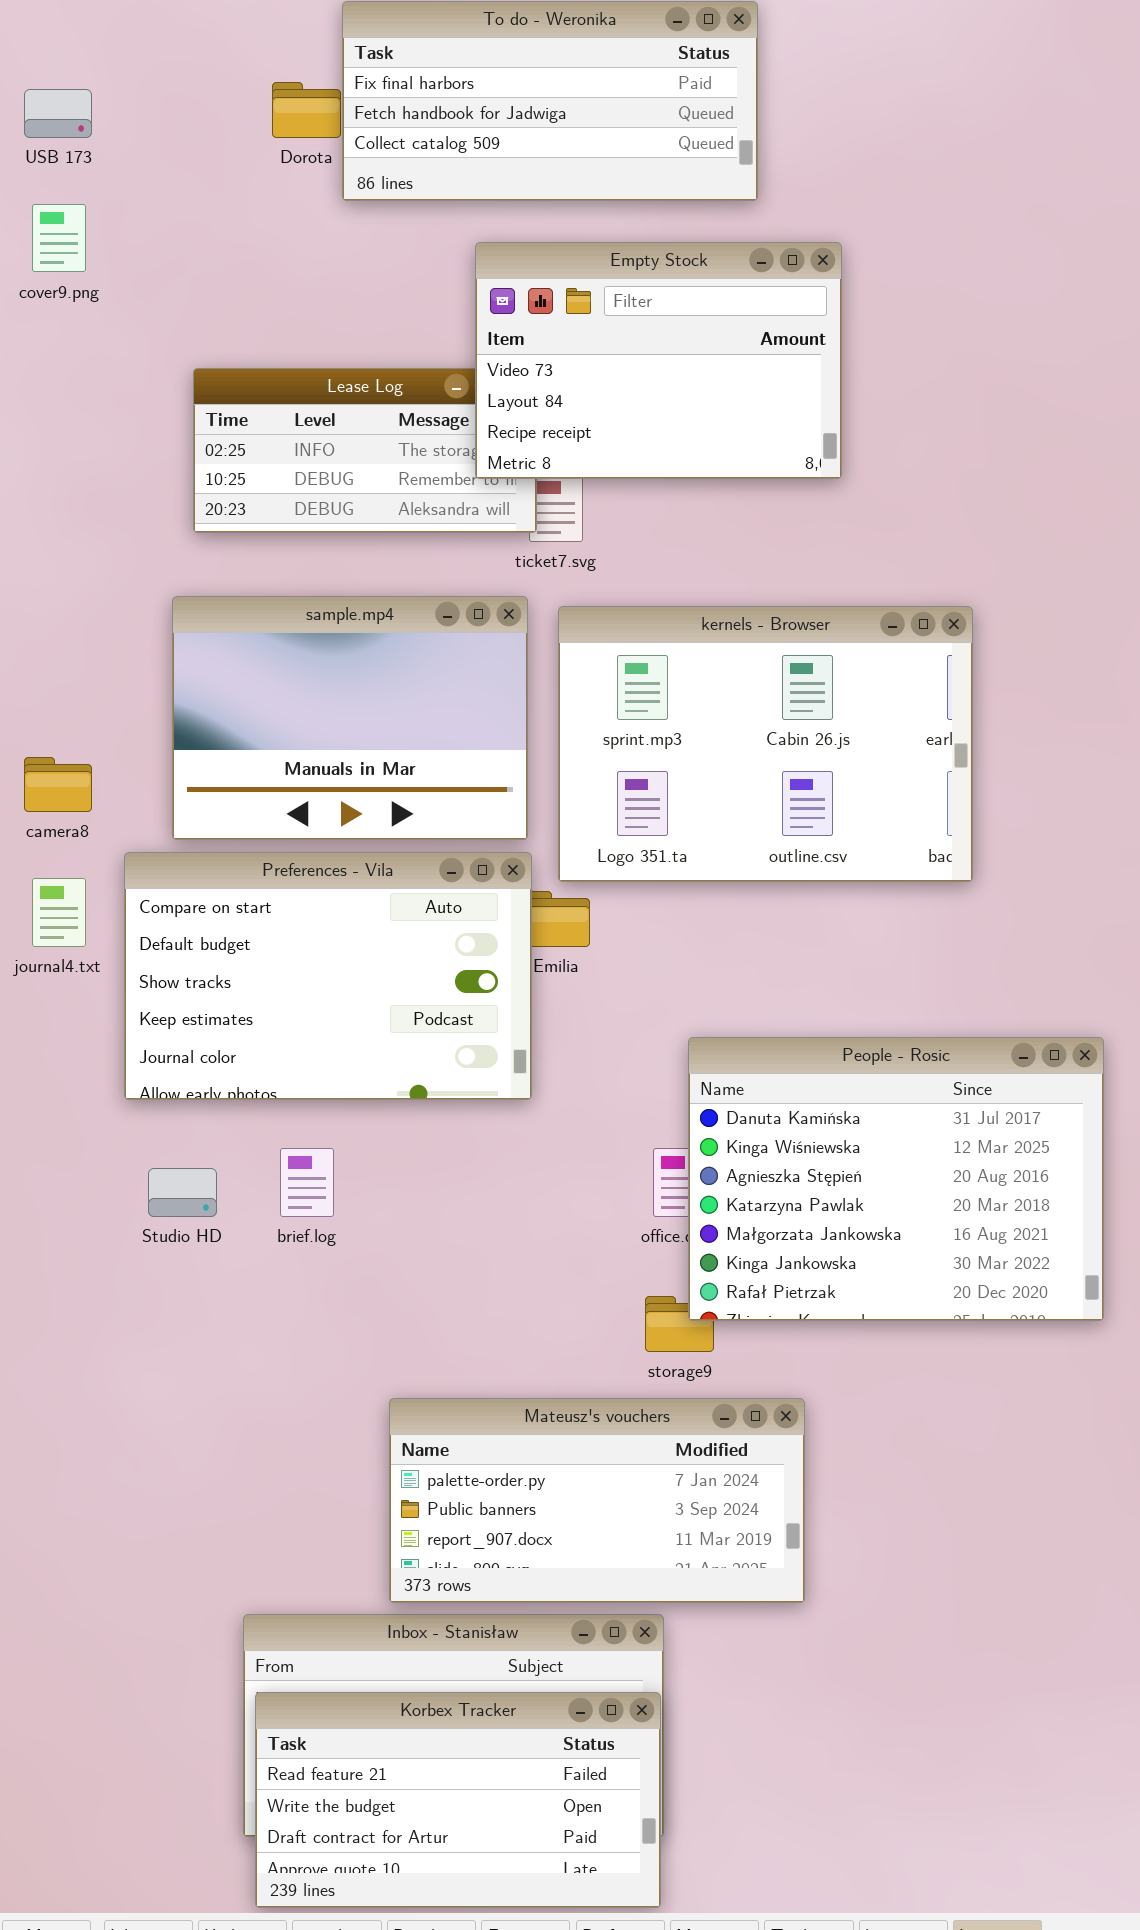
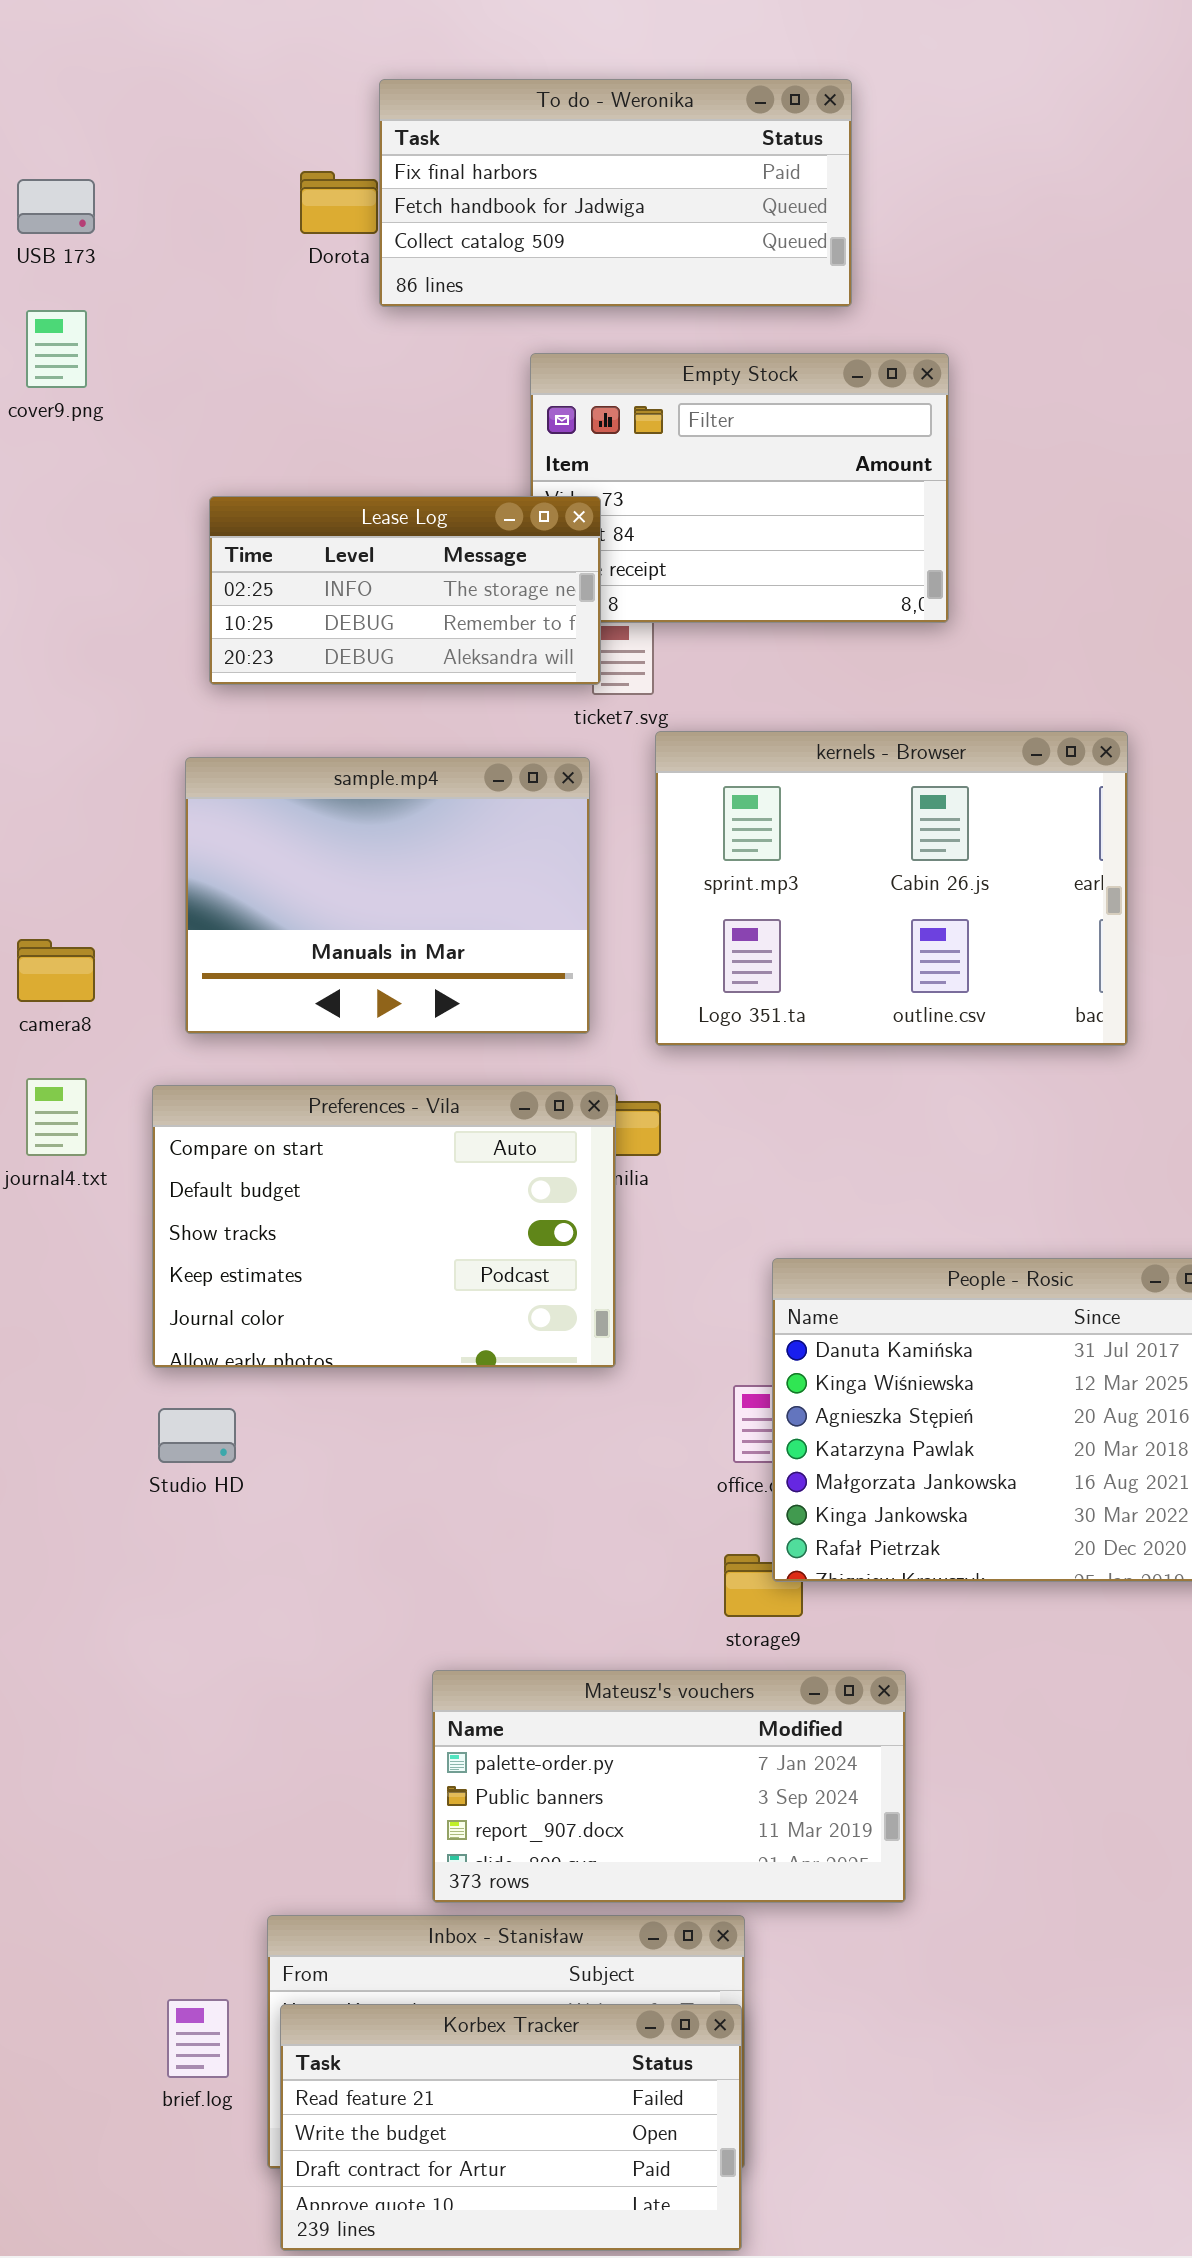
Lease Log: [193,368,537,533] -> [209,496,601,685], raised
kernels - Browser: [558,606,973,882] -> [655,731,1128,1046], moved
Preferences - Vila: [124,852,532,1100] -> [152,1085,616,1368], moved
brief.log: [280,1148,334,1217] -> [167,1999,229,2078], moved

